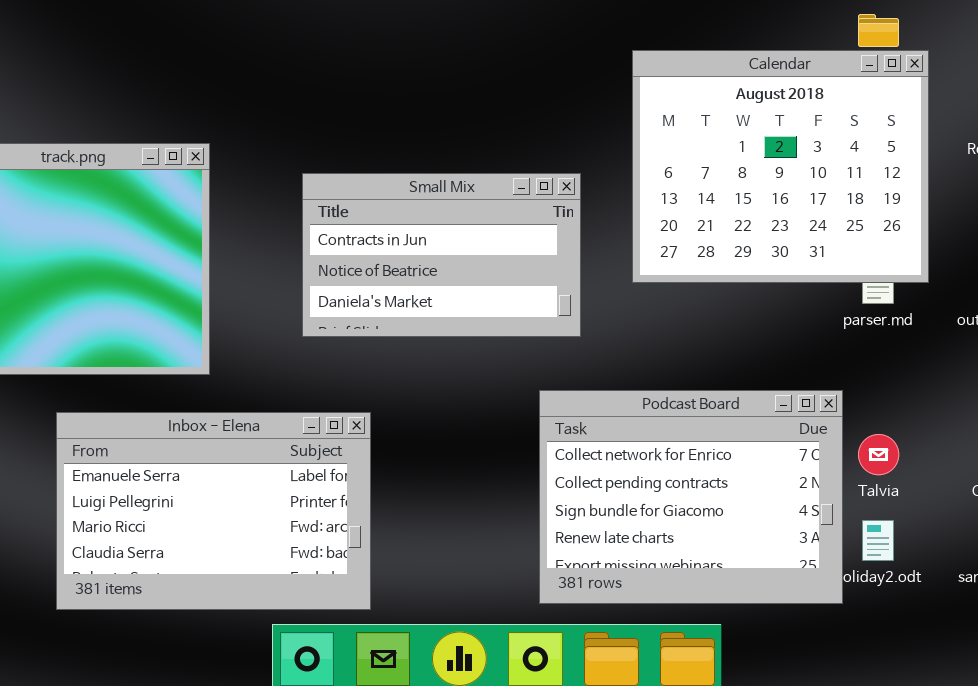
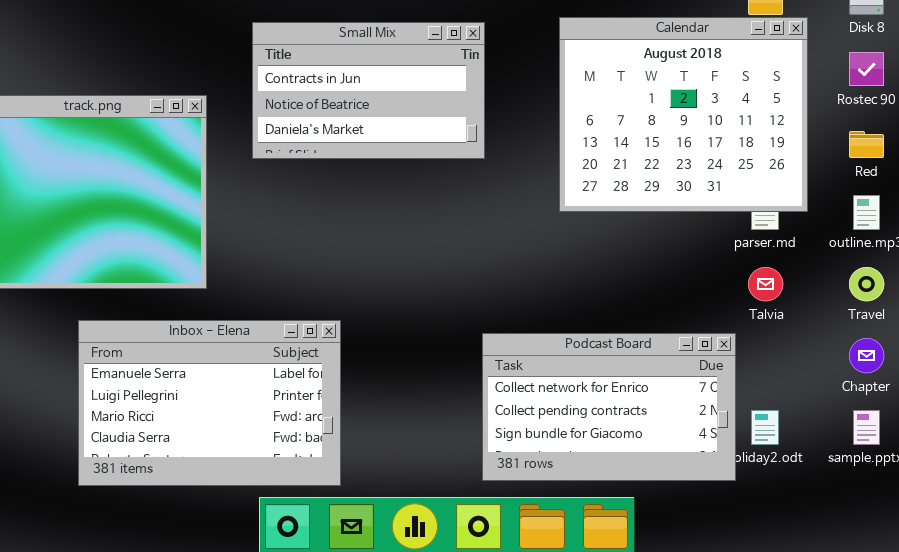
Small Mix: [302,173,581,337] -> [252,22,485,159], moved
Podcast Board: [539,390,843,604] -> [482,333,736,481], resized
Talvia: [858,434,899,475] -> [748,267,783,301], moved

